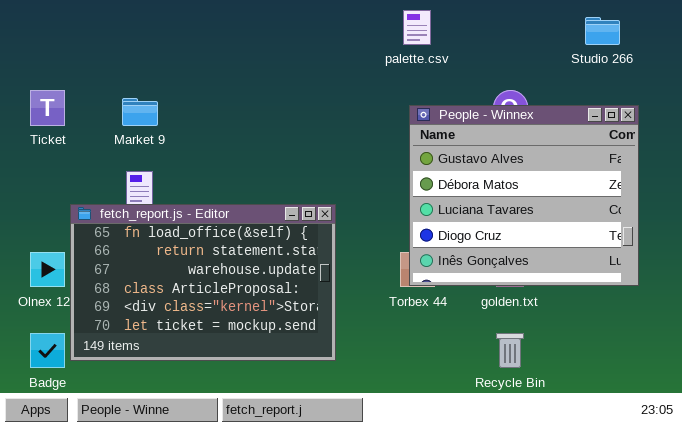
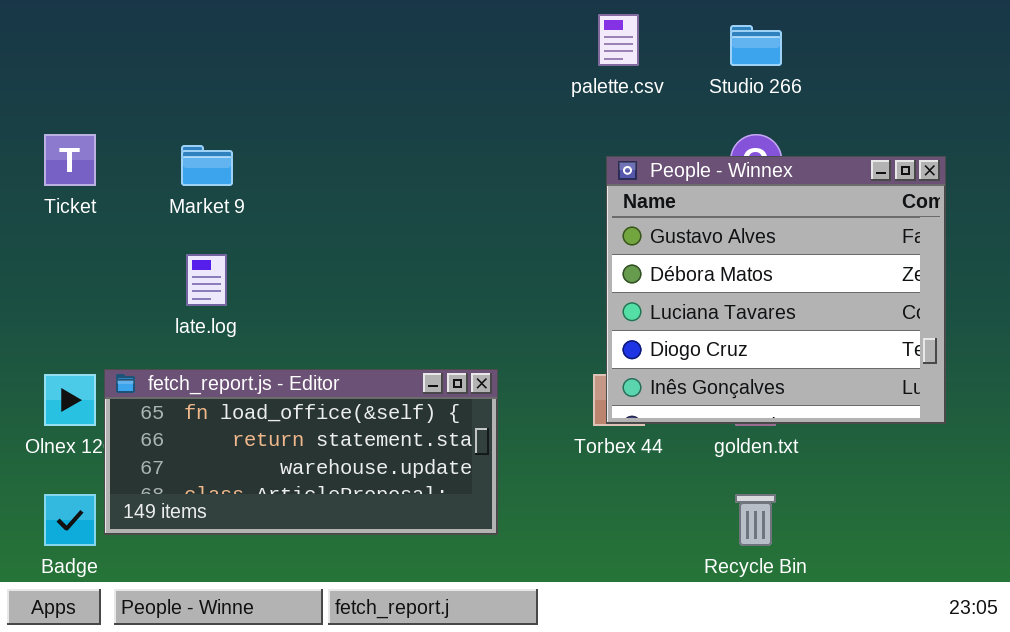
Studio 266: [585,17,620,45] -> [730,25,782,66], moved
fetch_report.js - Editor: [70,204,336,361] -> [104,369,498,535], resized

